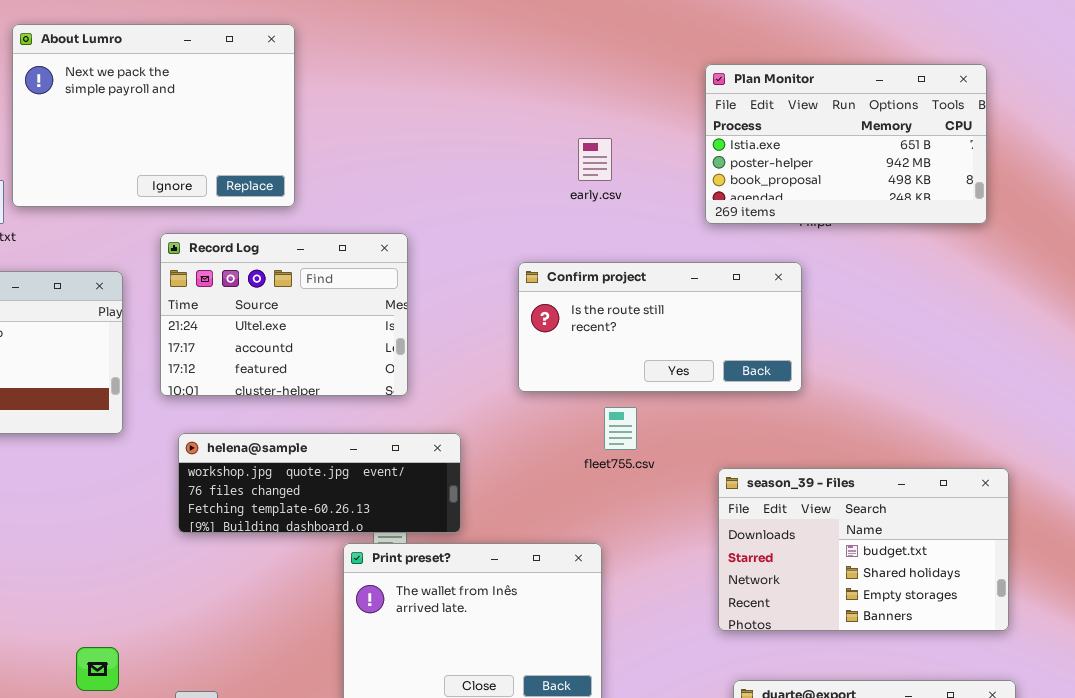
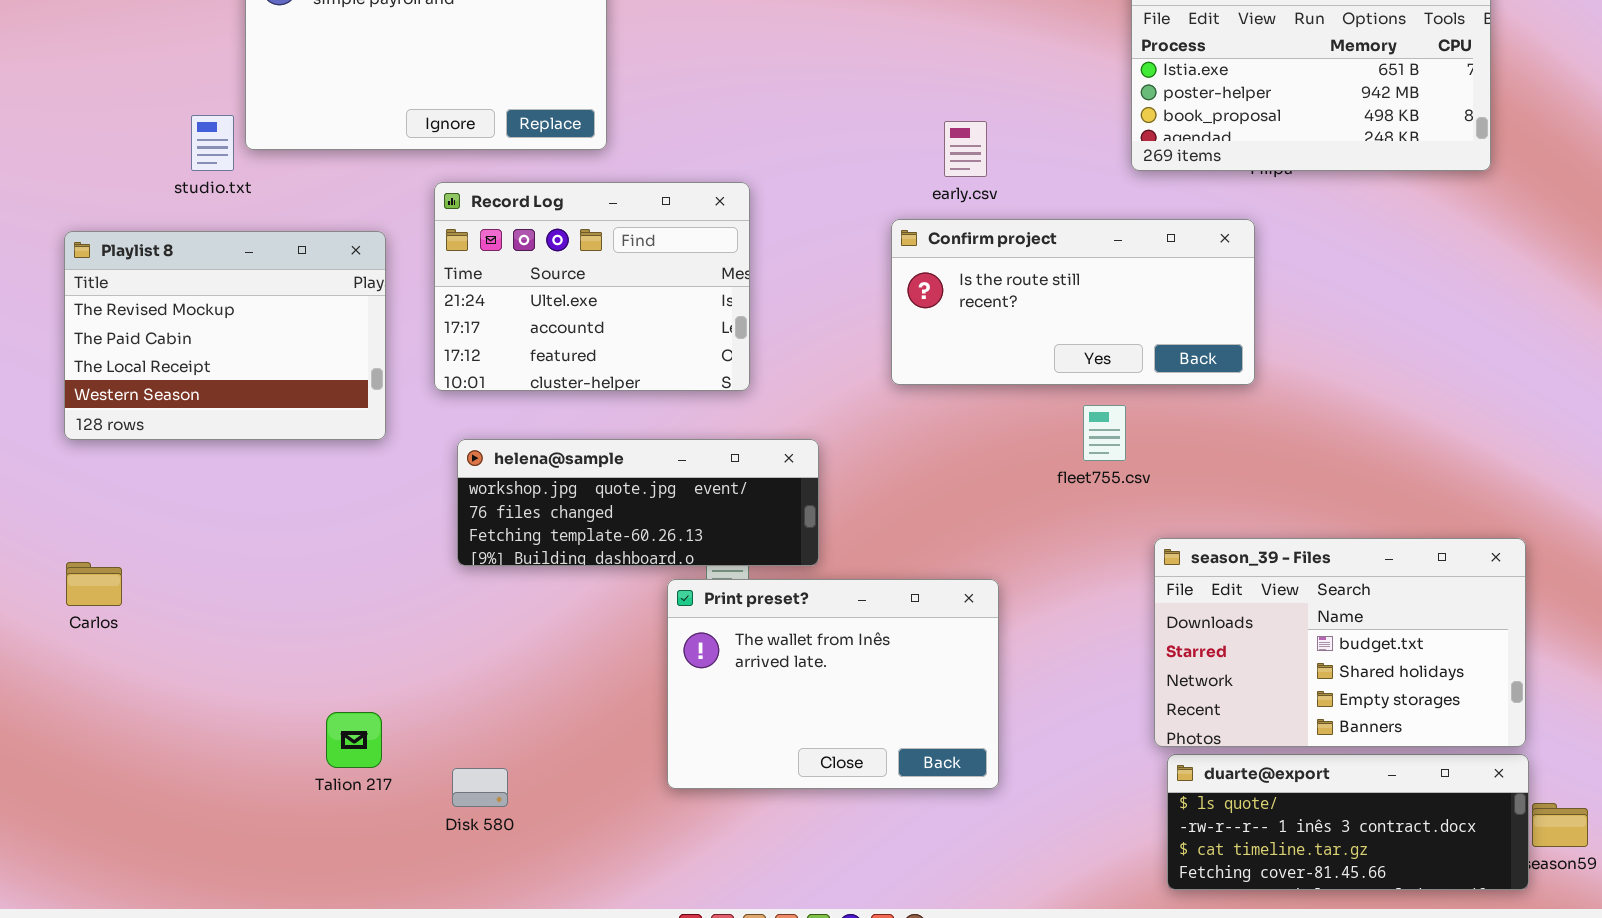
early.csv: [578,138,612,181] -> [944,121,987,177], moved
fleet755.csv: [604,407,637,450] -> [1083,405,1126,461], moved
season_39 - Files: [718,468,1009,631] -> [1154,538,1526,747], moved

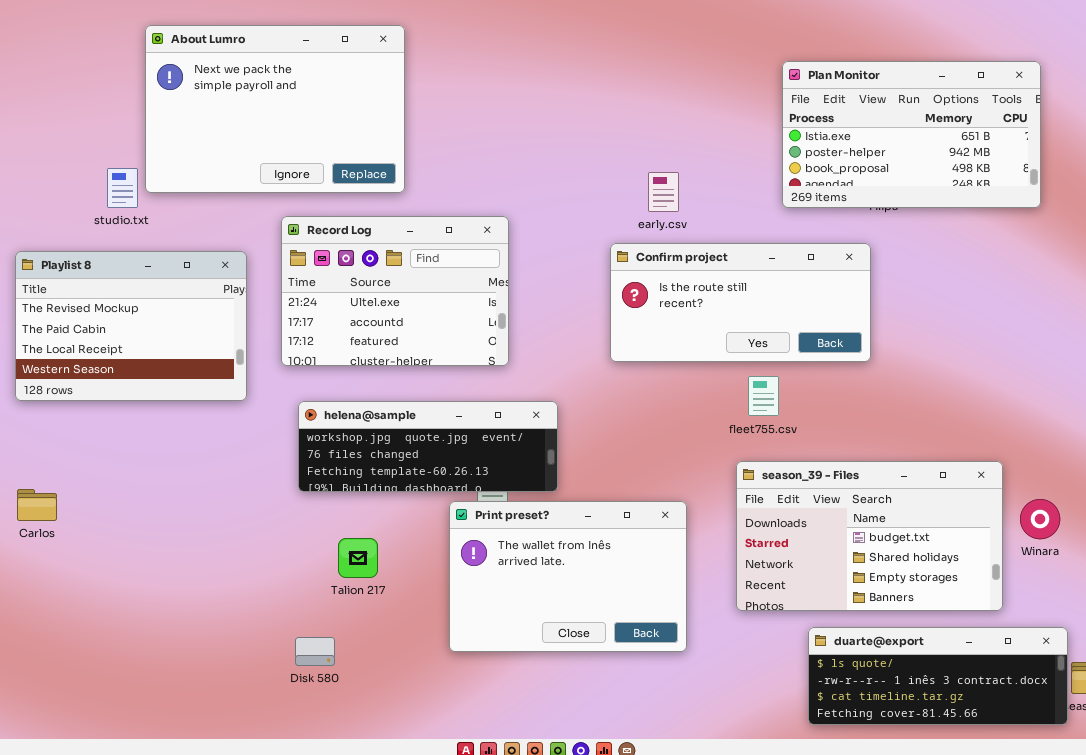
season_39 - Files: [1154,538,1526,747] -> [736,461,1003,611], moved
Talion 217: [326,712,382,768] -> [338,538,378,578], moved

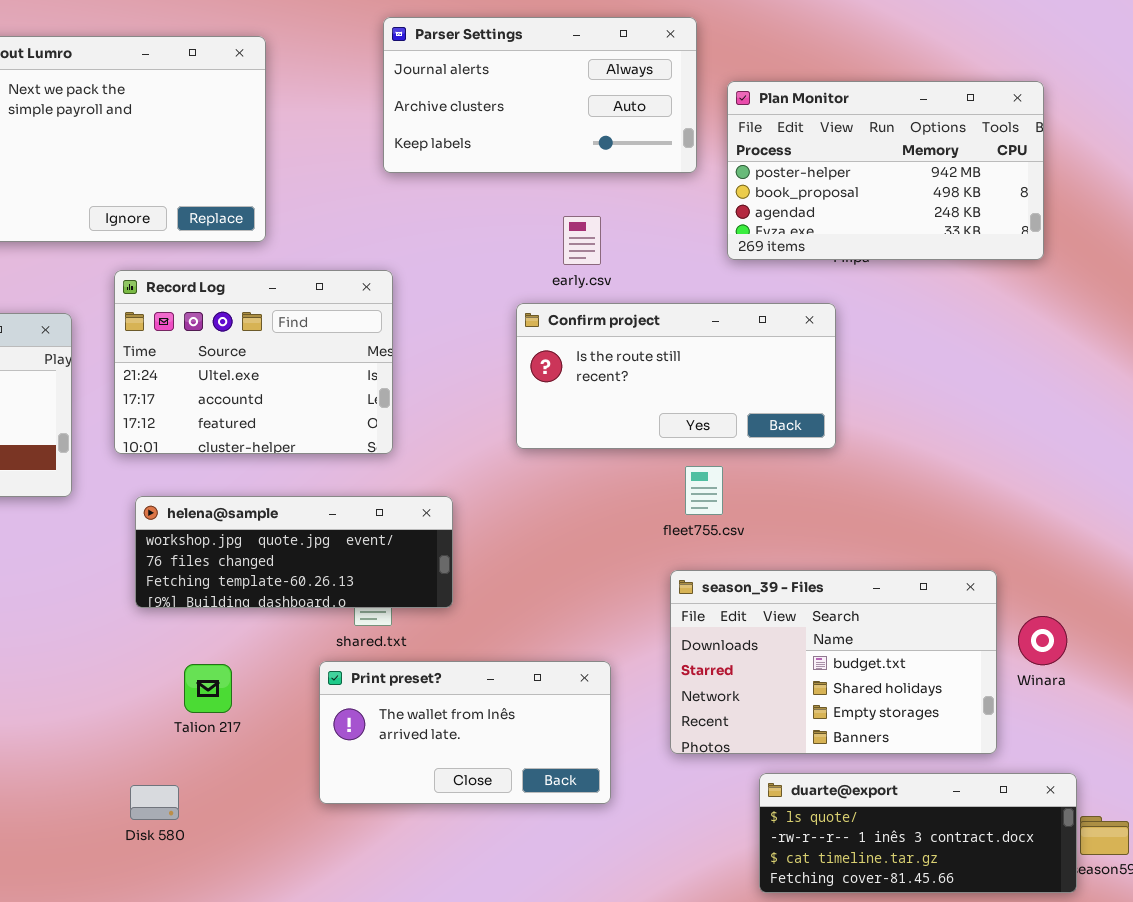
Parser Settings: none -> [383,17,697,173], opened
Plan Monitor: [782,61,1041,208] -> [727,81,1044,260], scrolled down 1 row
Print preset?: [449,501,687,652] -> [319,661,611,804], resized

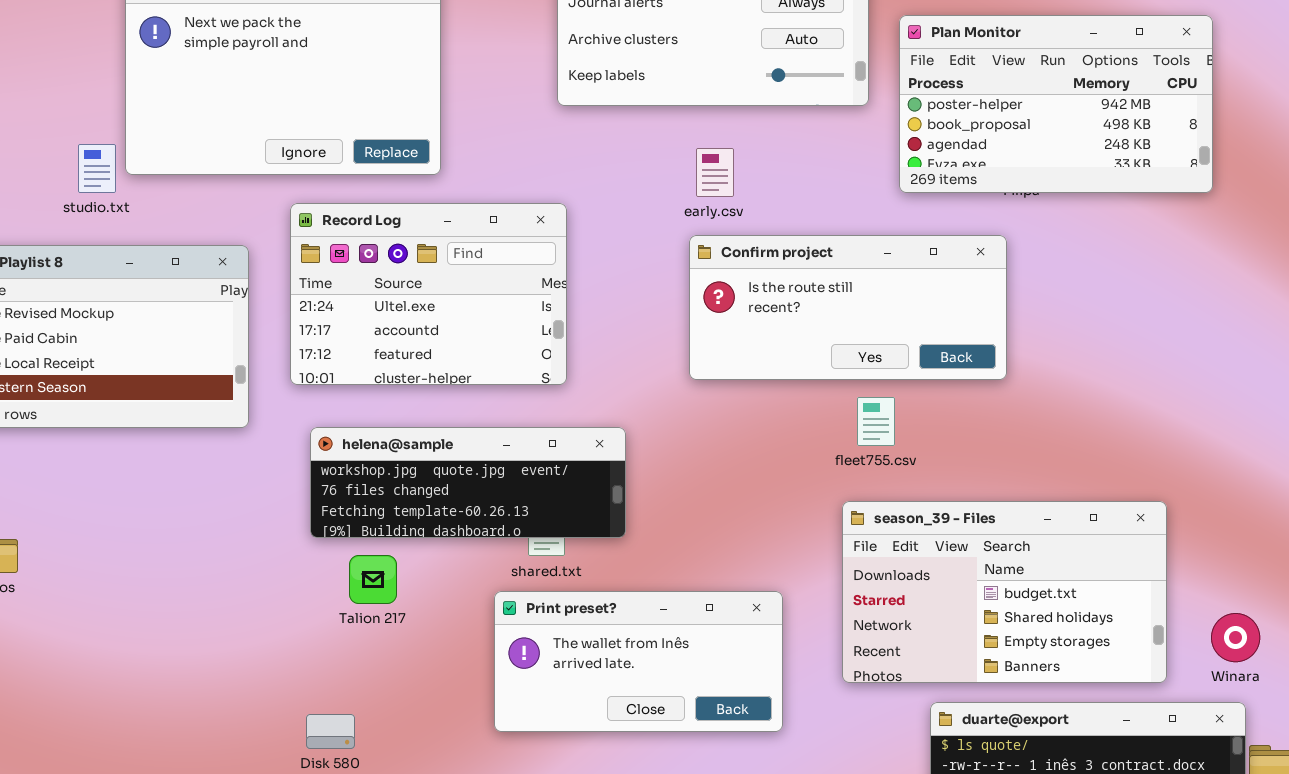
early.csv: [563,216,601,265] -> [696,148,734,197], moved
Winara: [1018,616,1067,665] -> [1211,613,1260,662], moved
Talion 217: [184,664,232,713] -> [349,555,397,604], moved

